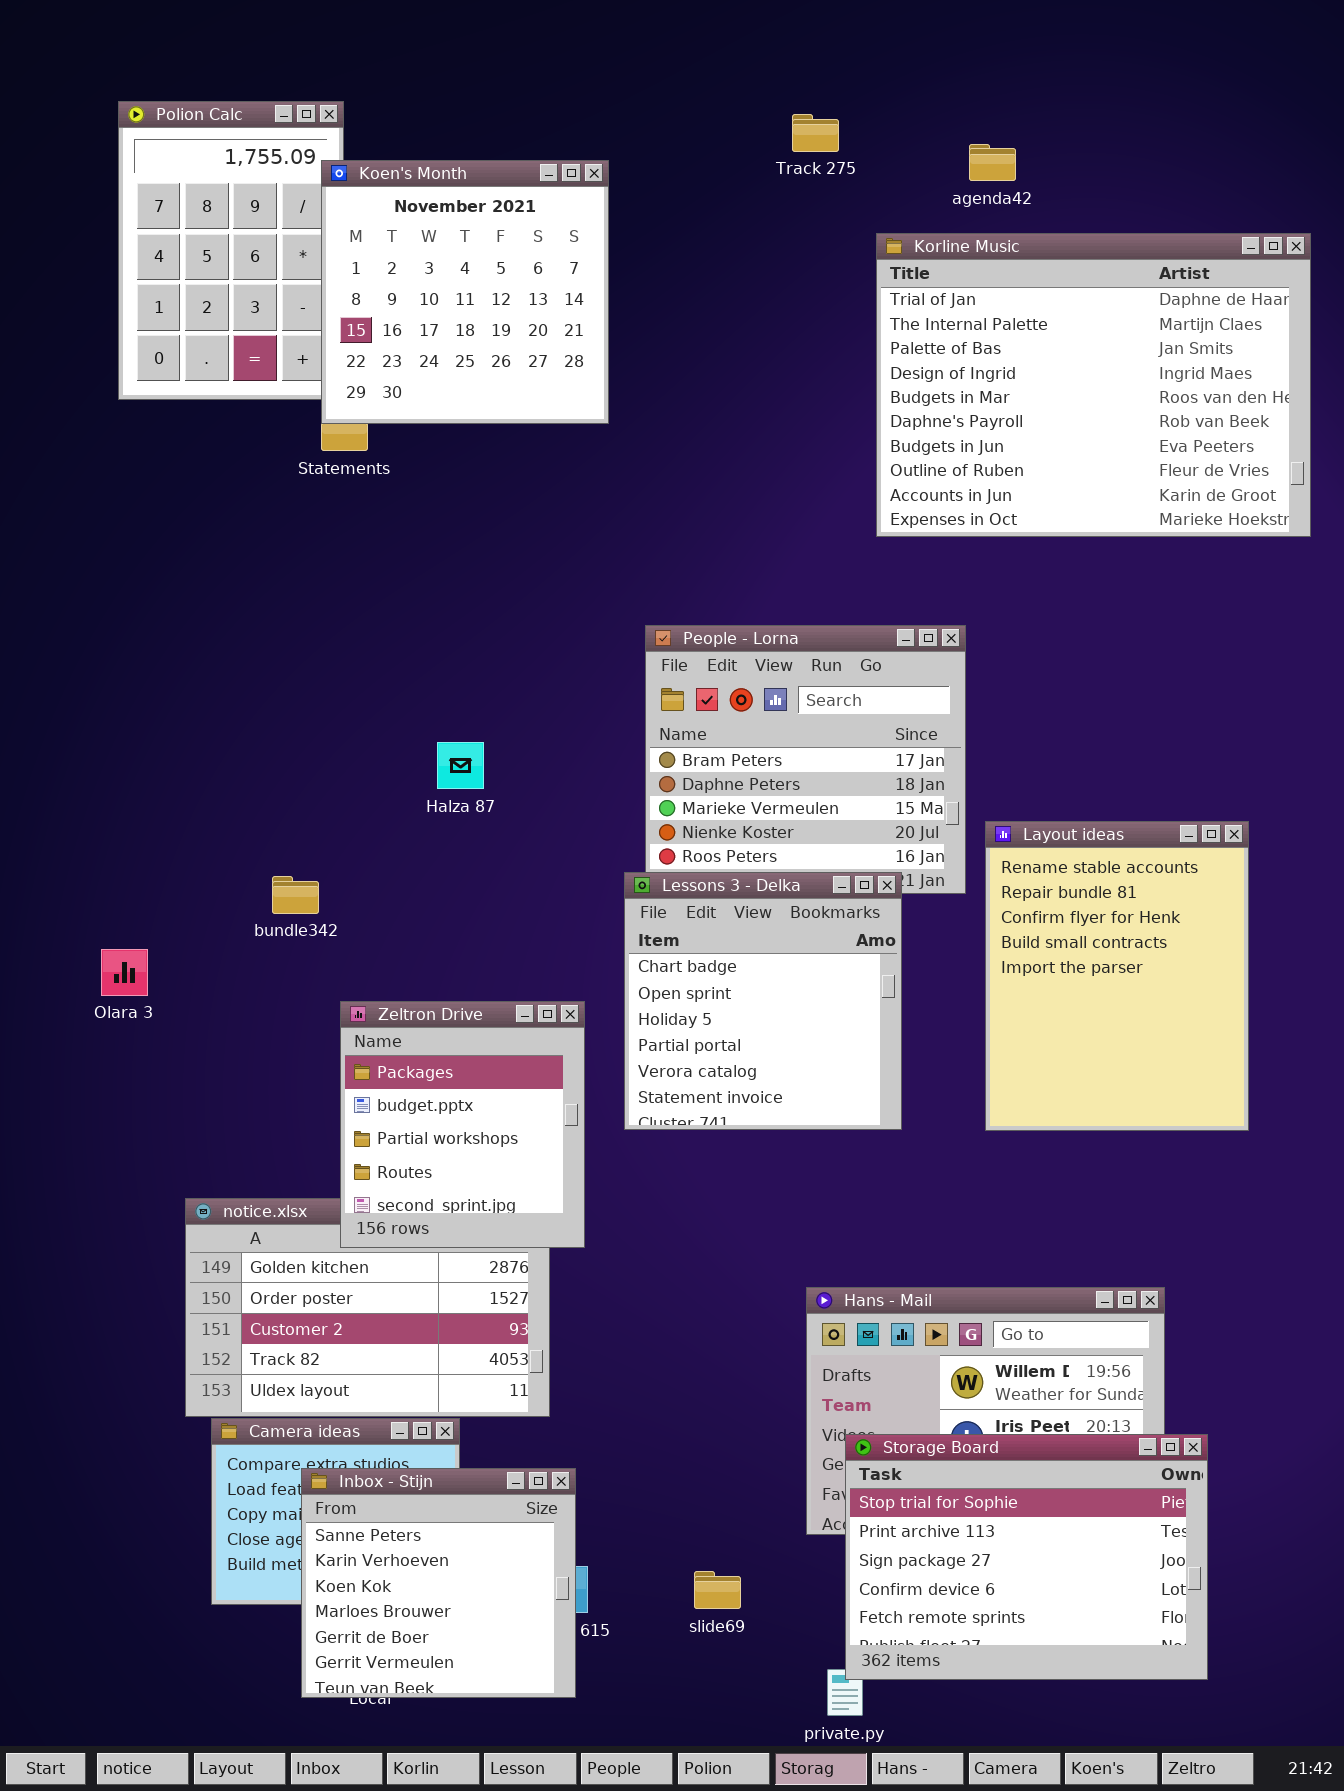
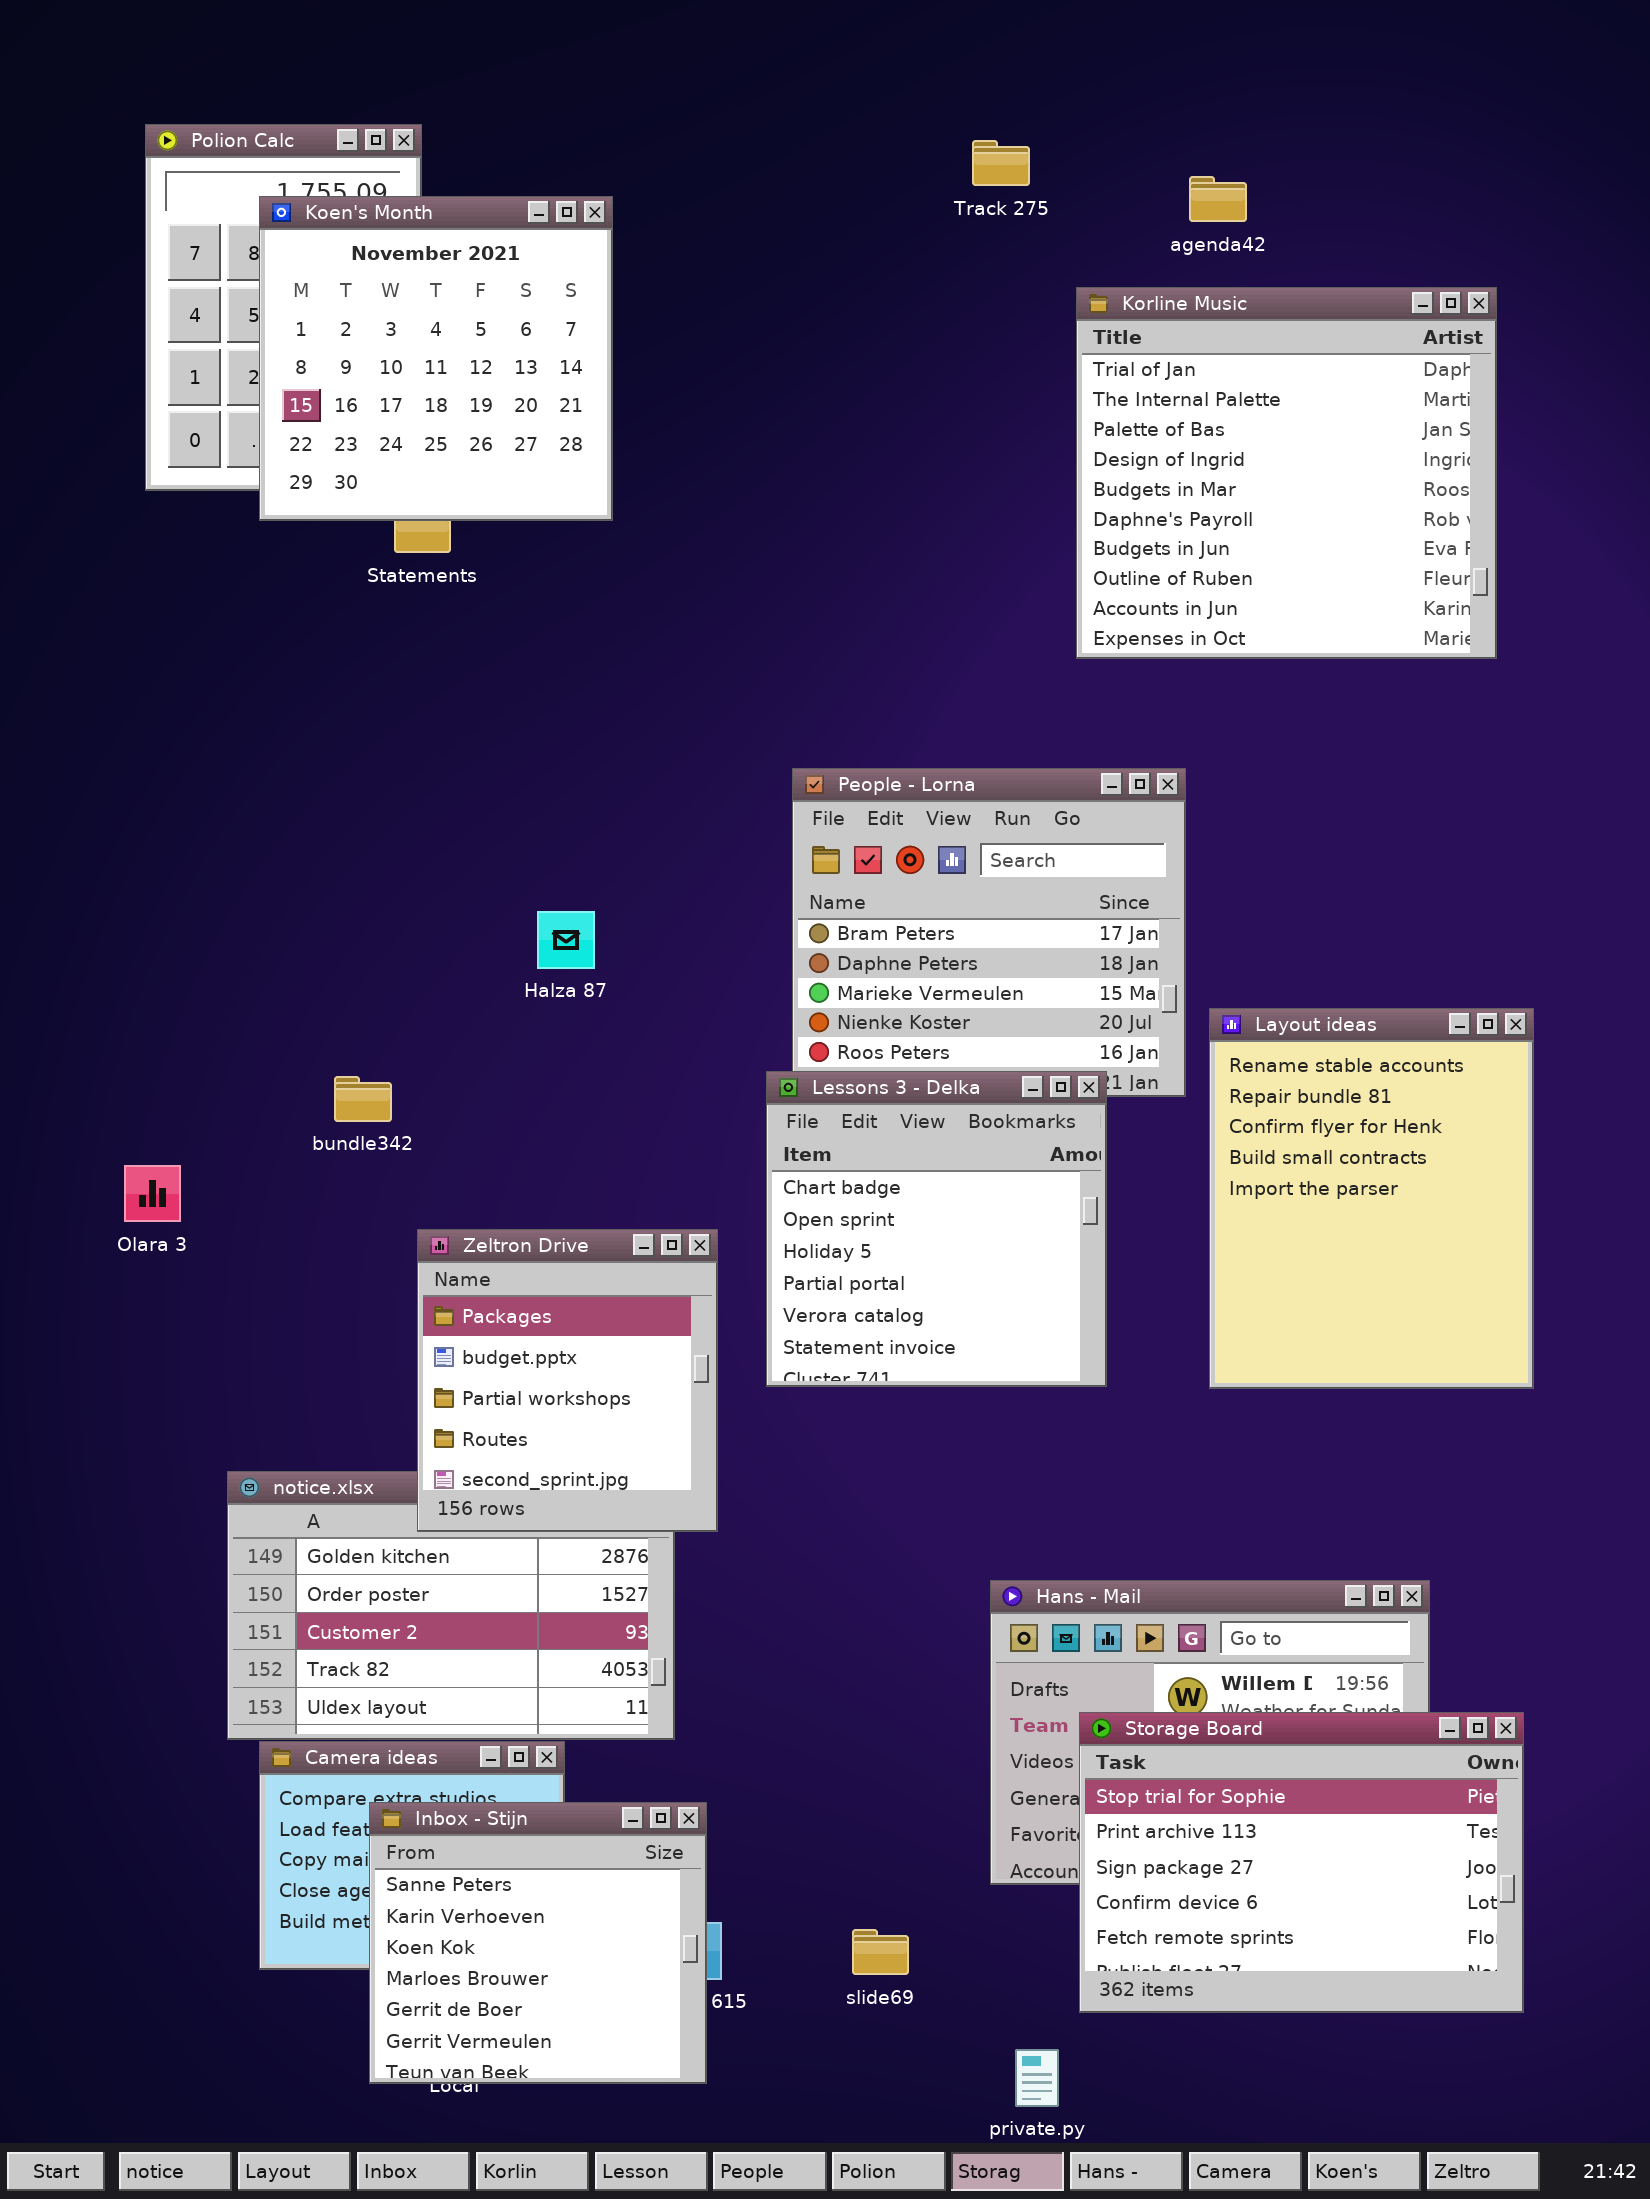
Koen's Month: [321,160,609,424] -> [259,196,613,521], moved
Korline Music: [876,233,1311,537] -> [1076,287,1497,659], resized
Storage Board: [845,1434,1208,1680] -> [1079,1712,1524,2013], moved

